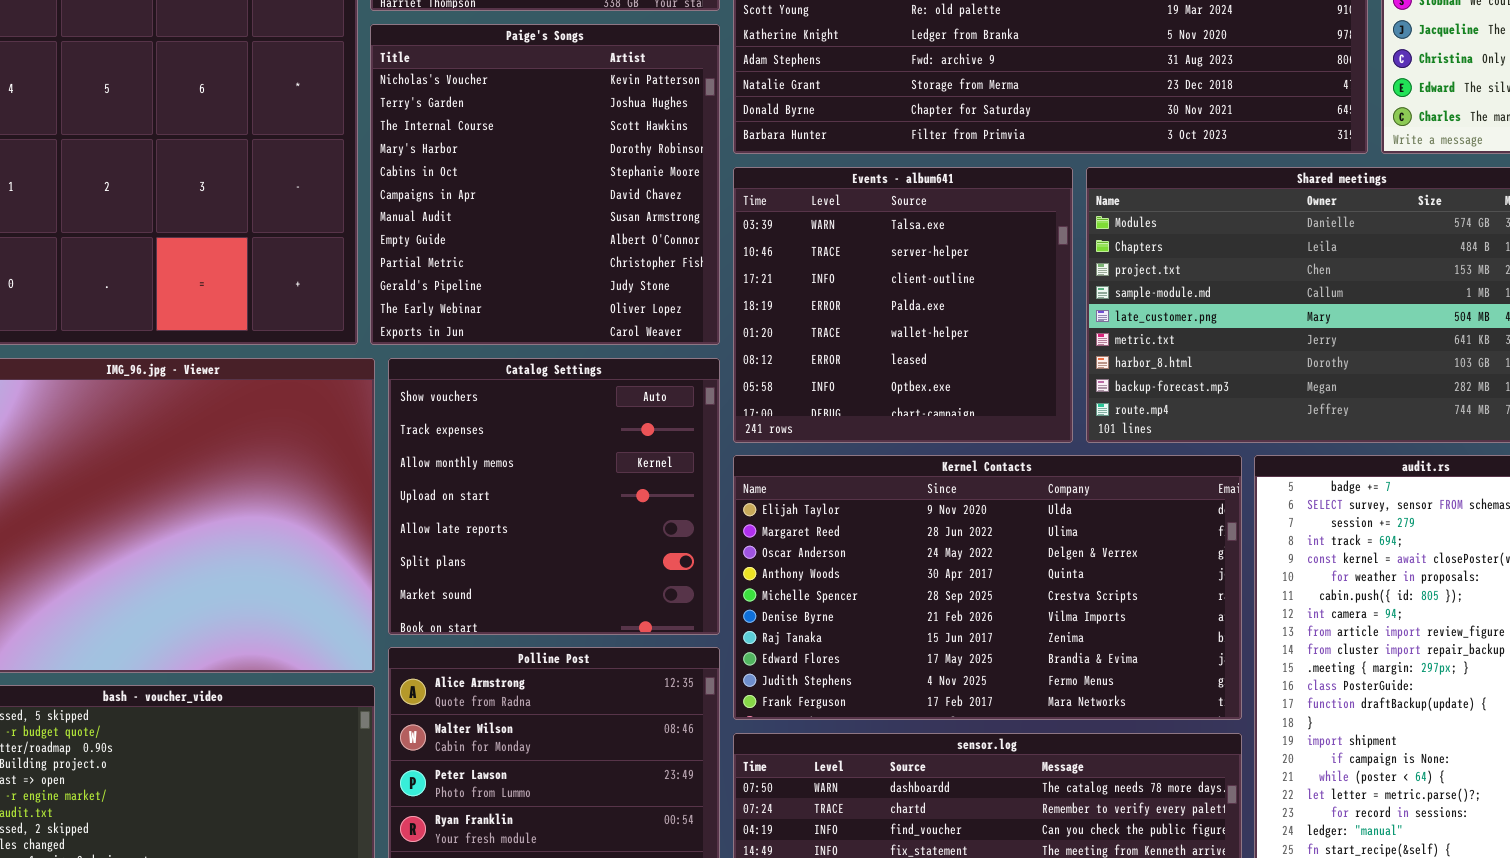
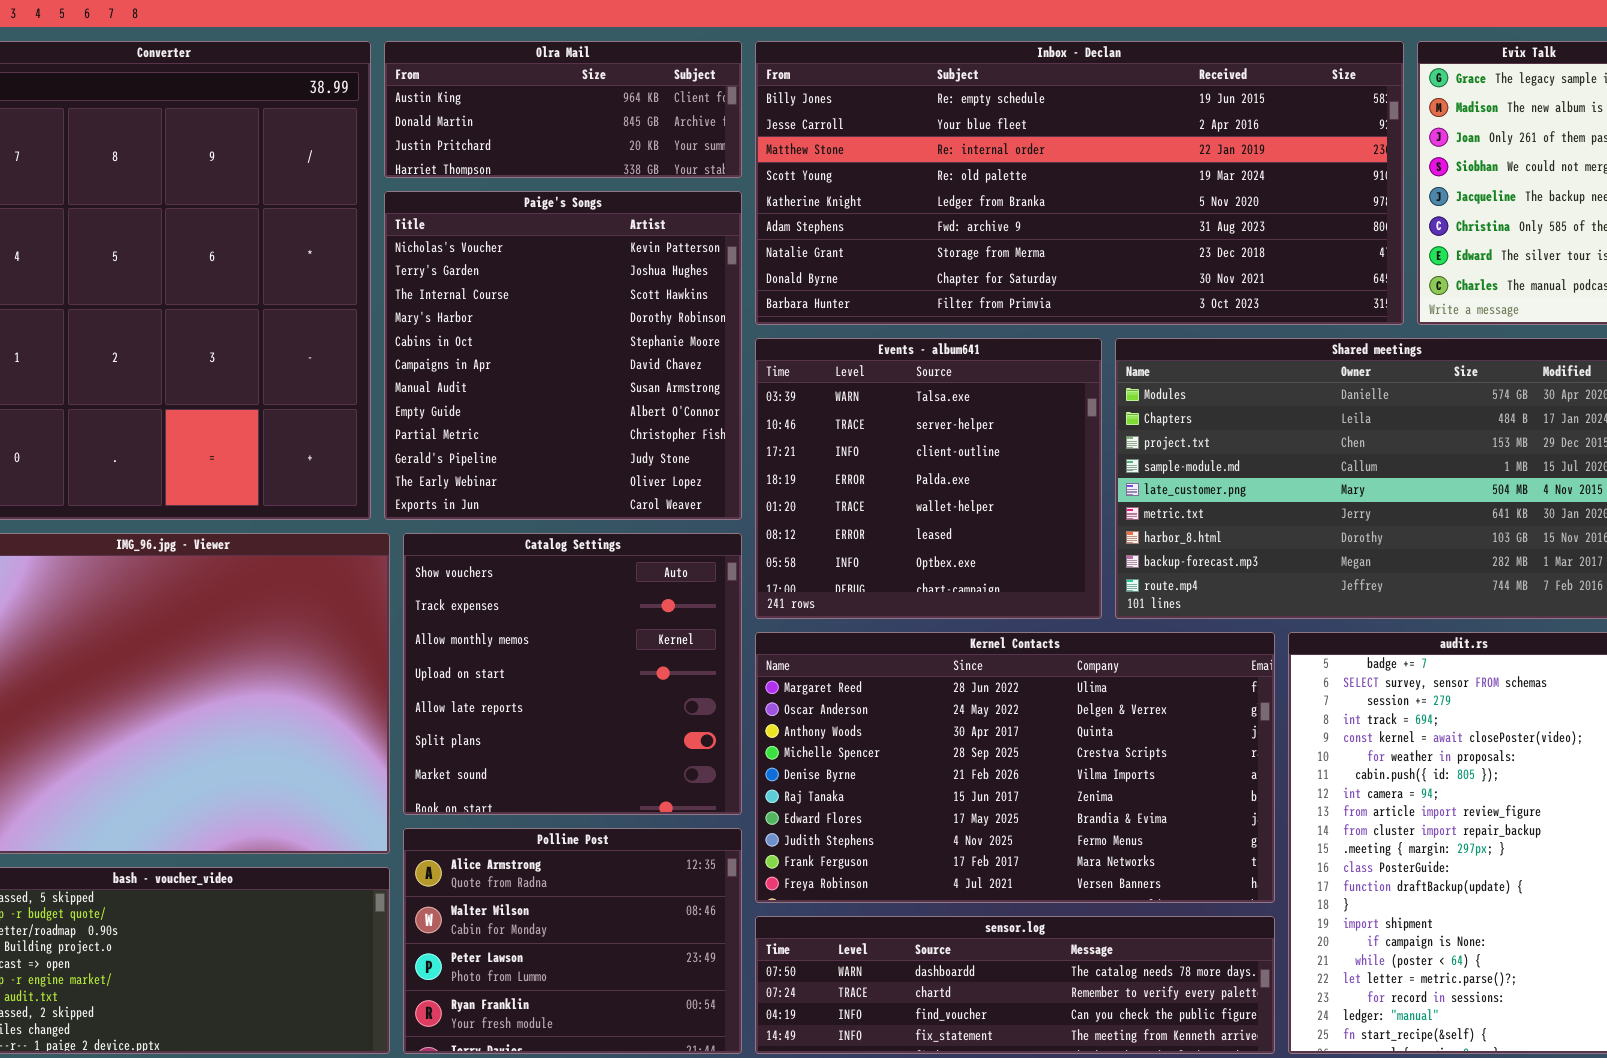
Kernel Contacts: [733,455,1242,720] -> [755,632,1275,903], scrolled down 1 row

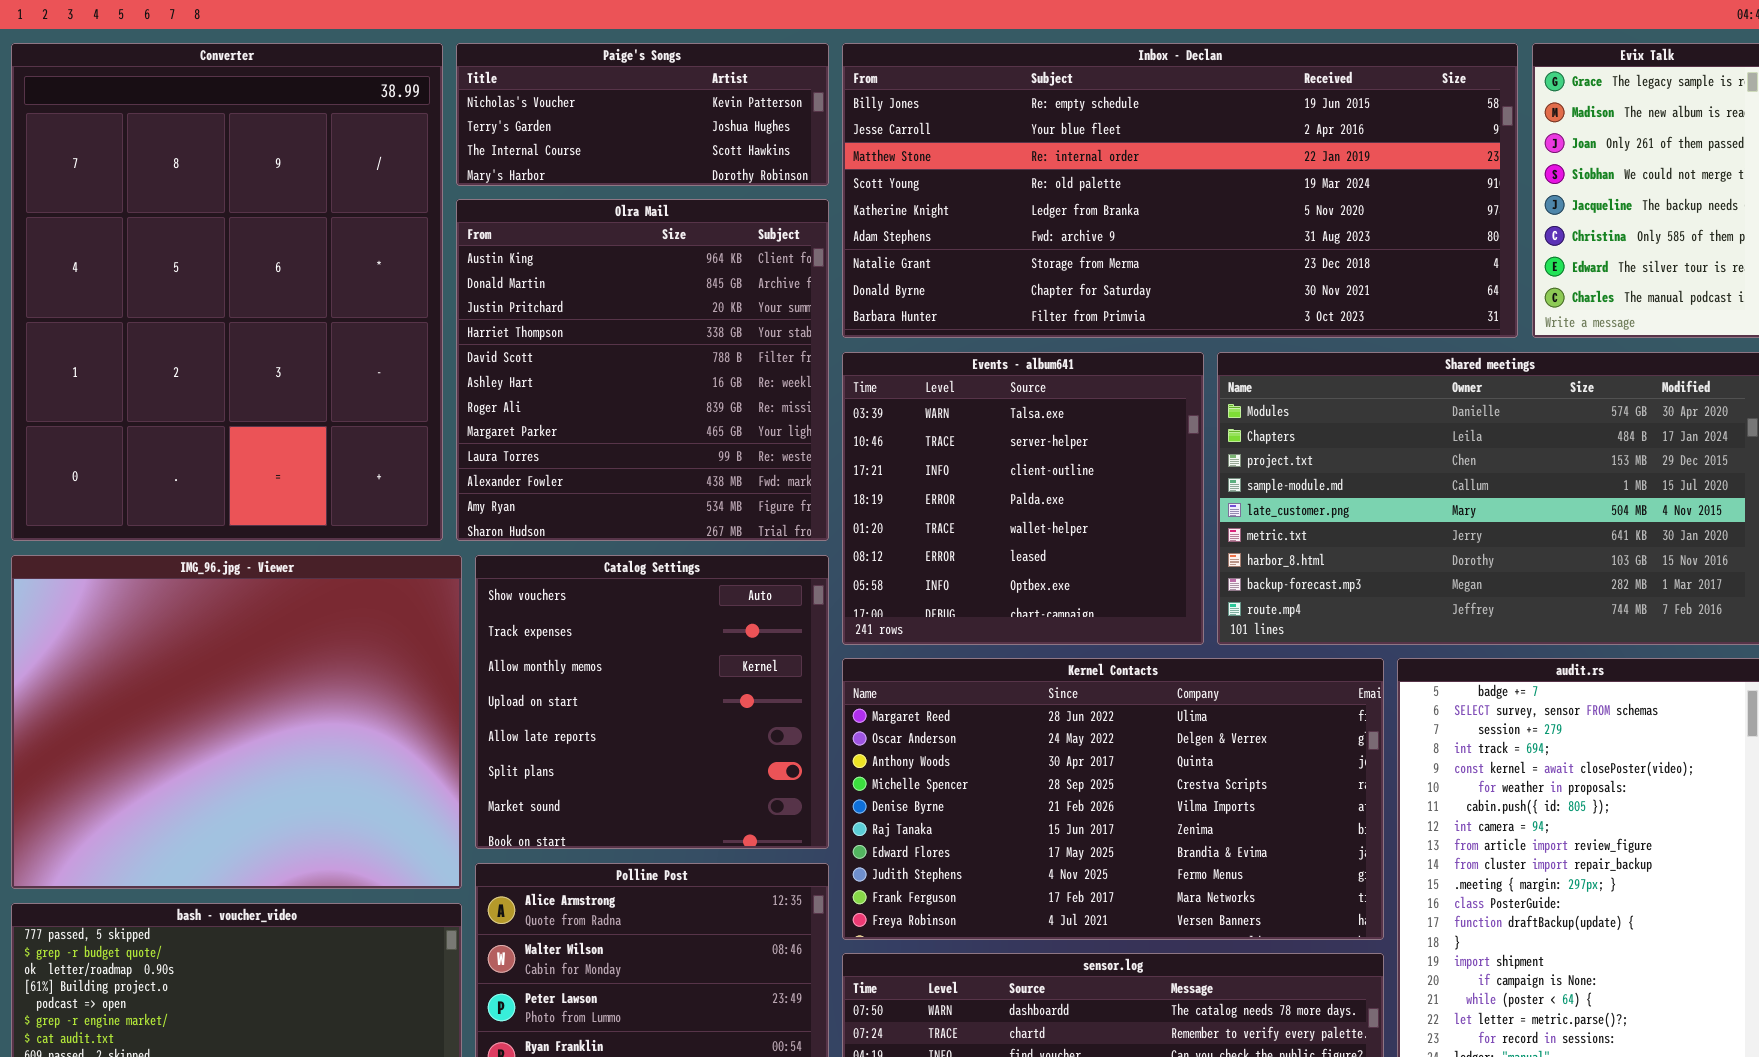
Olra Mail: [384,41,742,178] -> [456,199,829,541], moved, resized
Paige's Songs: [384,191,742,520] -> [456,43,829,186], moved, resized

